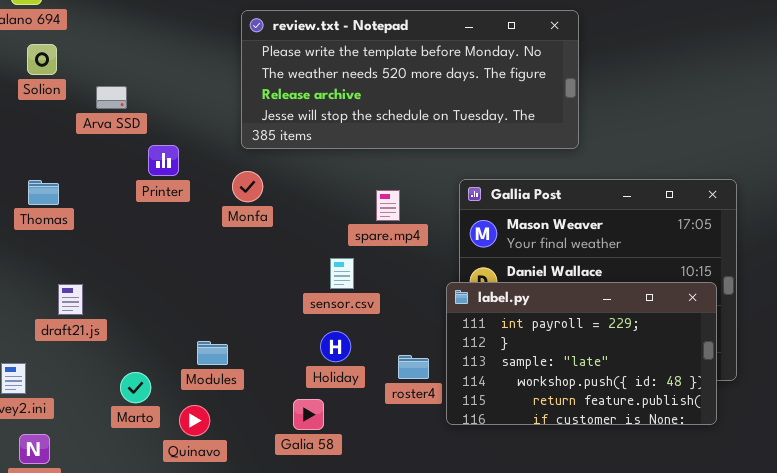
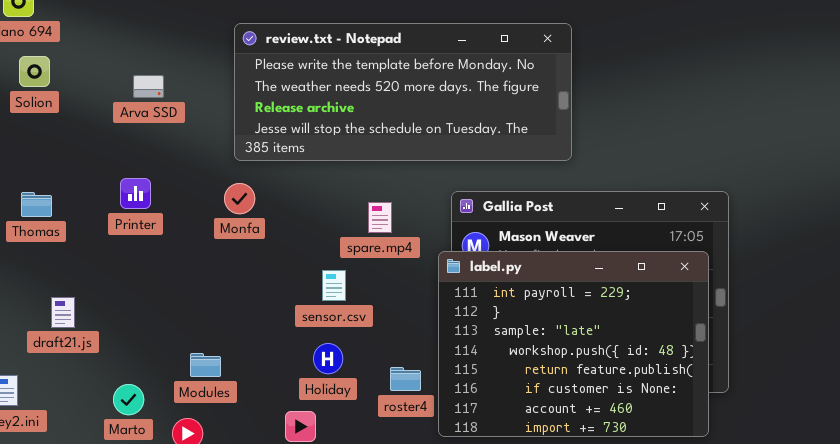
Arva SSD: [96,86,127,109] -> [133,75,164,98], moved
Printer: [148,145,179,176] -> [120,178,151,209], moved
label.py: [446,282,717,425] -> [438,251,709,437], resized

